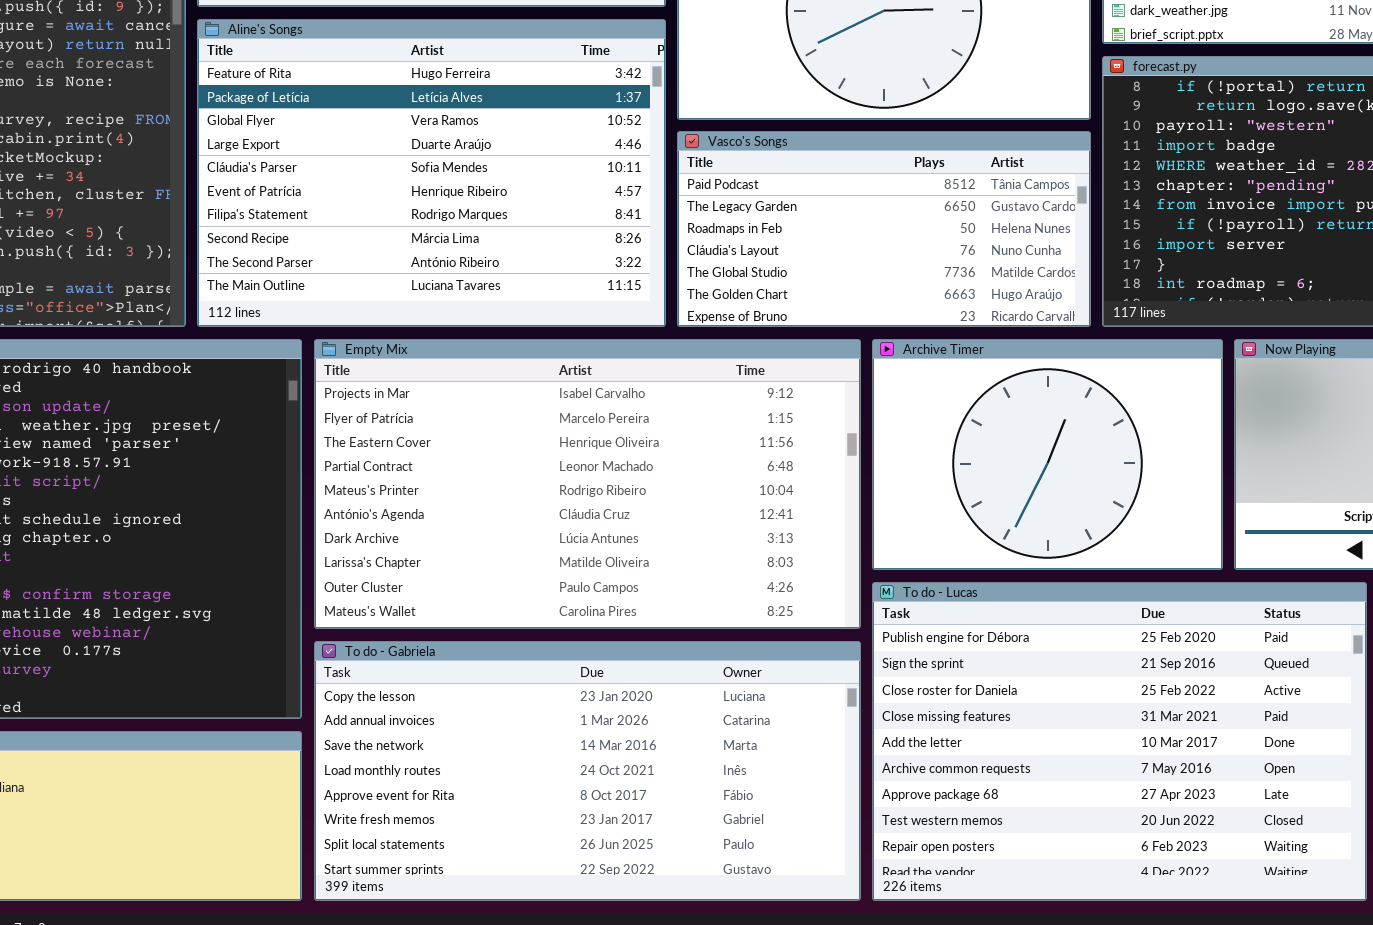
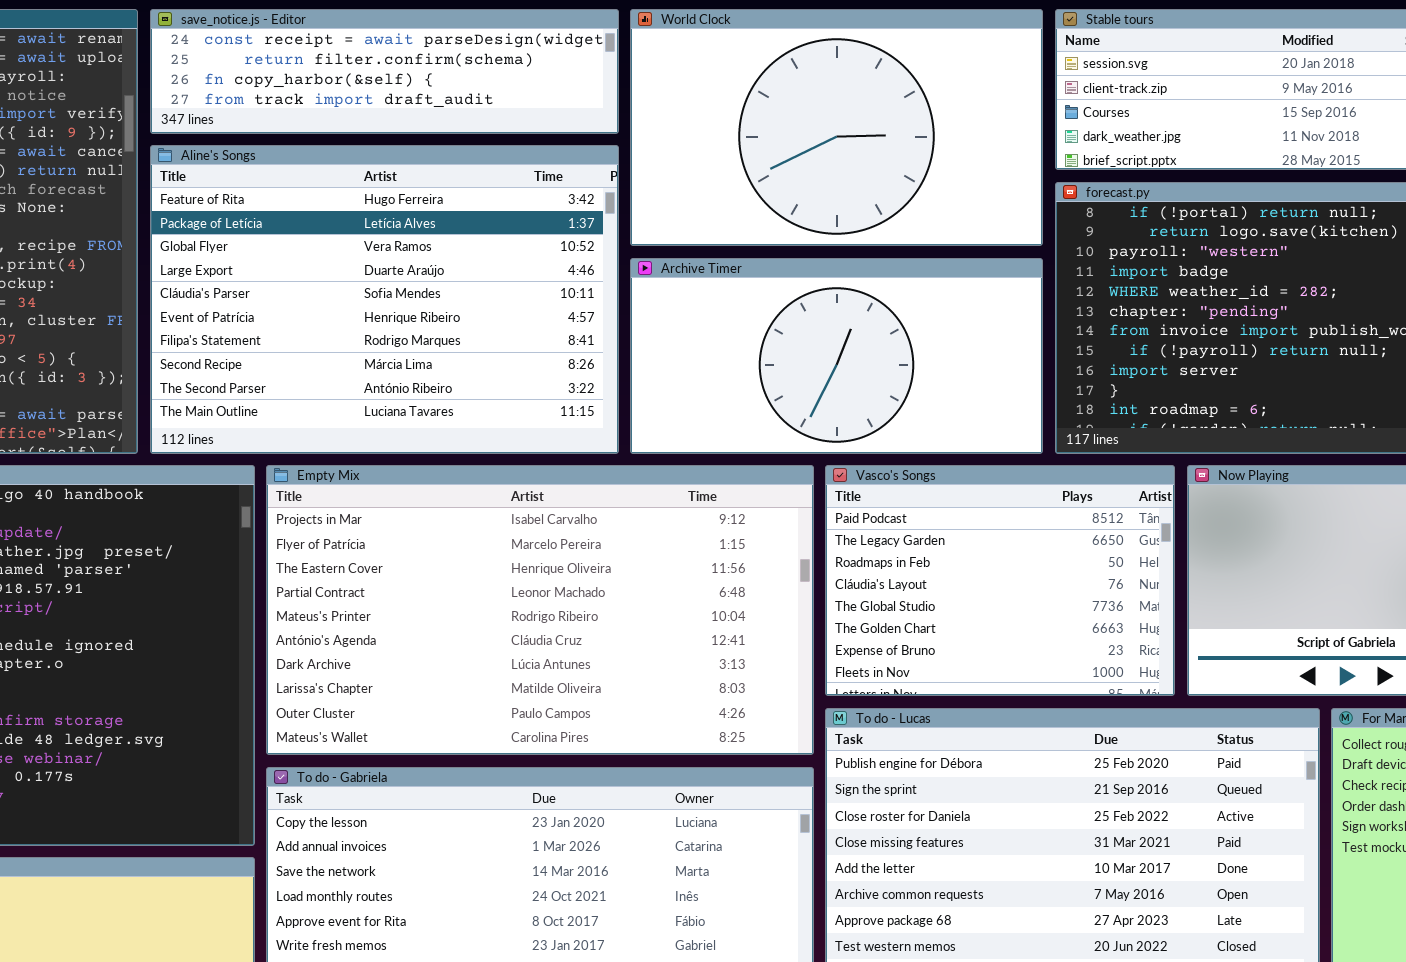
Vasco's Songs: [677,131,1091,327] -> [825,465,1175,696], moved, resized
Archive Timer: [872,339,1223,570] -> [630,258,1043,454], moved, resized

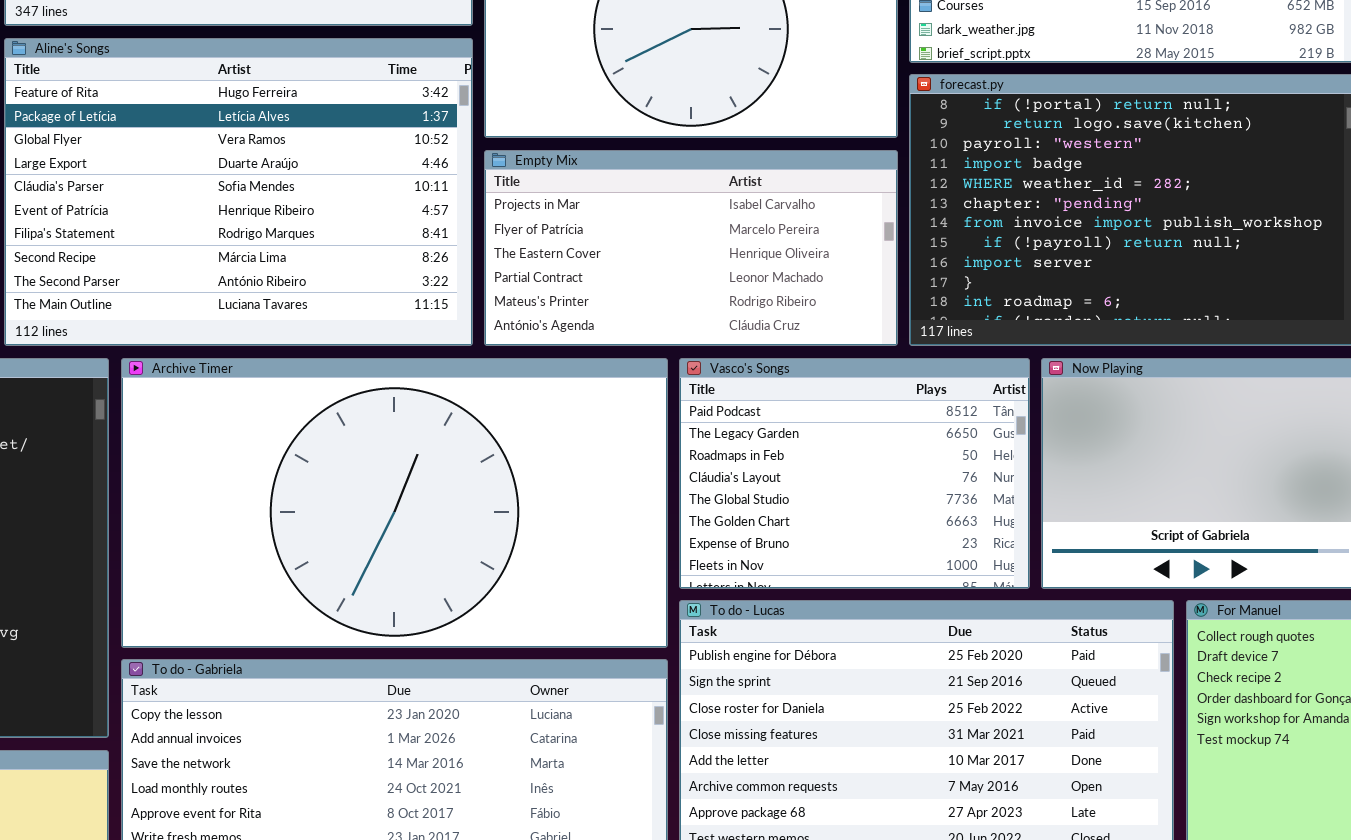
Archive Timer: [630,258,1043,454] -> [121,358,668,648], moved, resized
Empty Mix: [266,465,814,755] -> [484,150,898,346], moved, resized

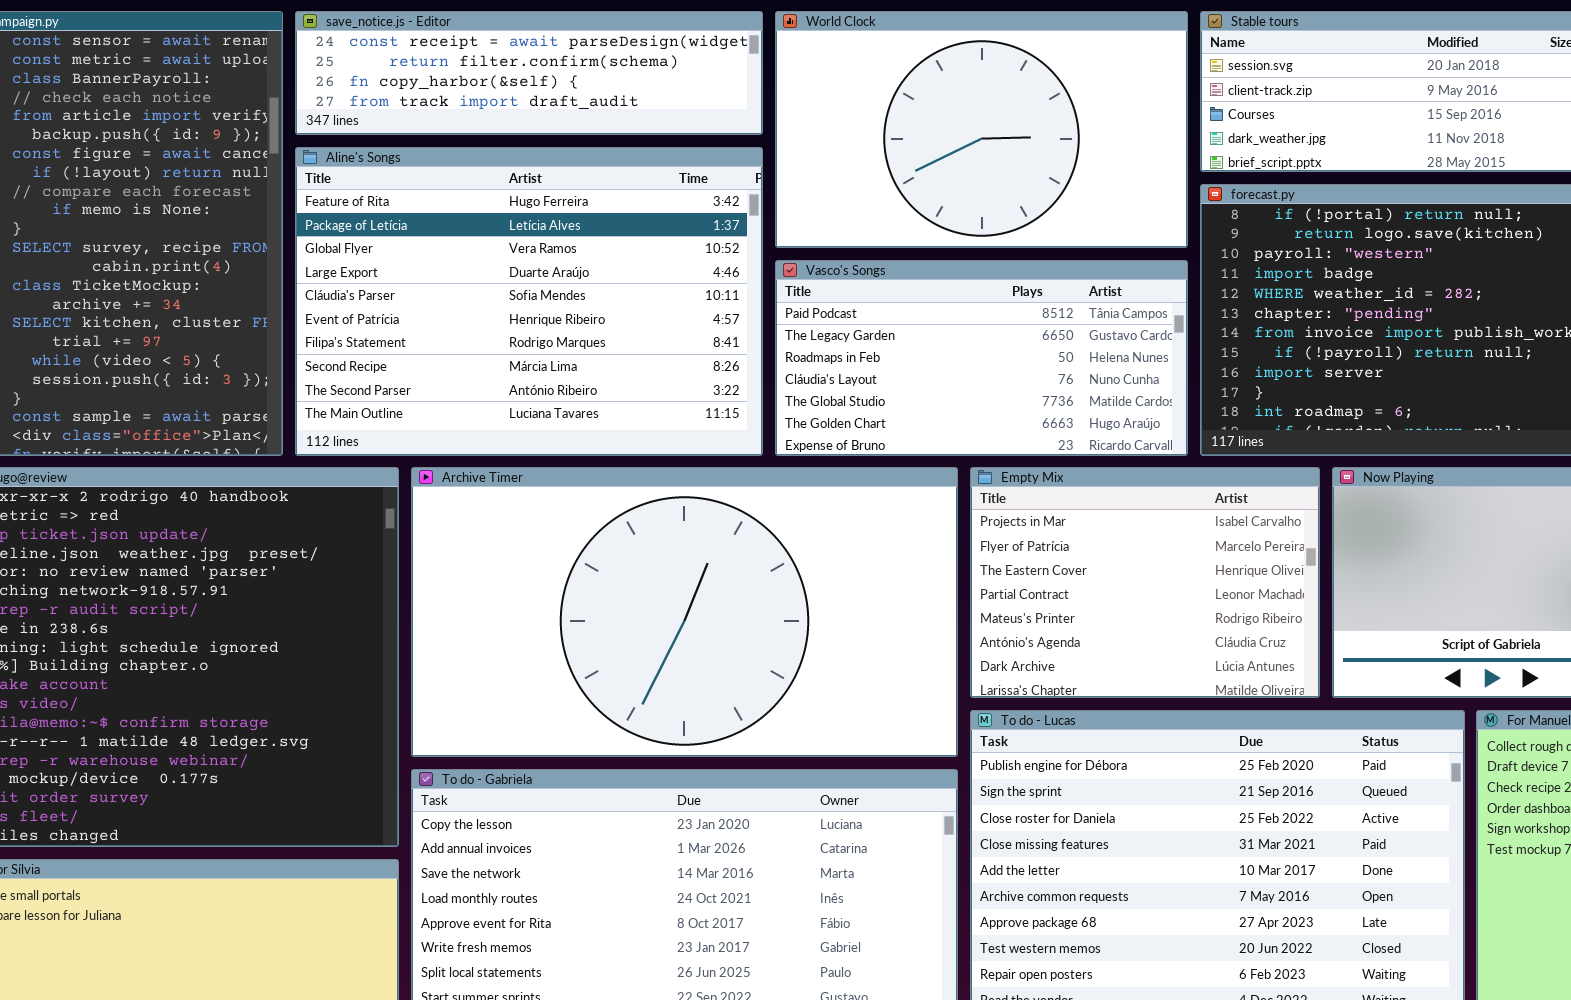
Empty Mix: [484,150,898,346] -> [970,467,1320,698], moved, resized
Vasco's Songs: [679,358,1030,589] -> [775,260,1188,456], moved, resized

